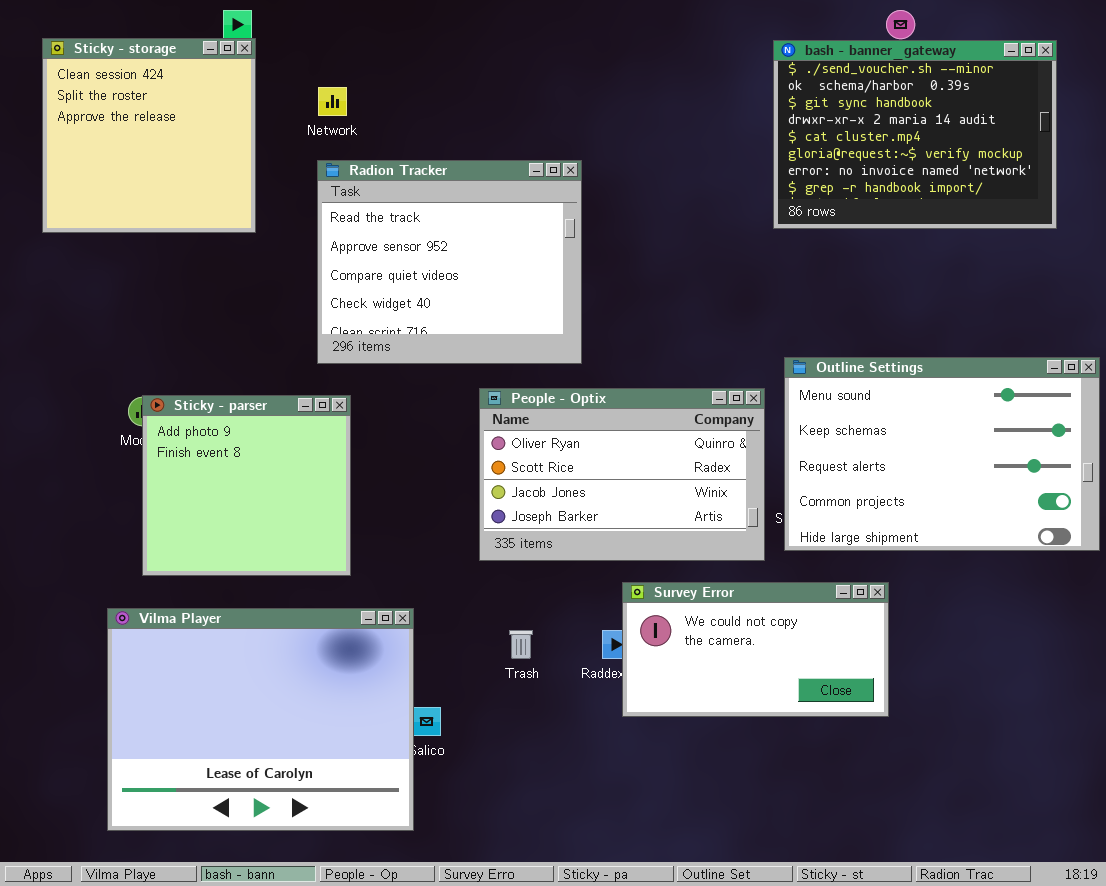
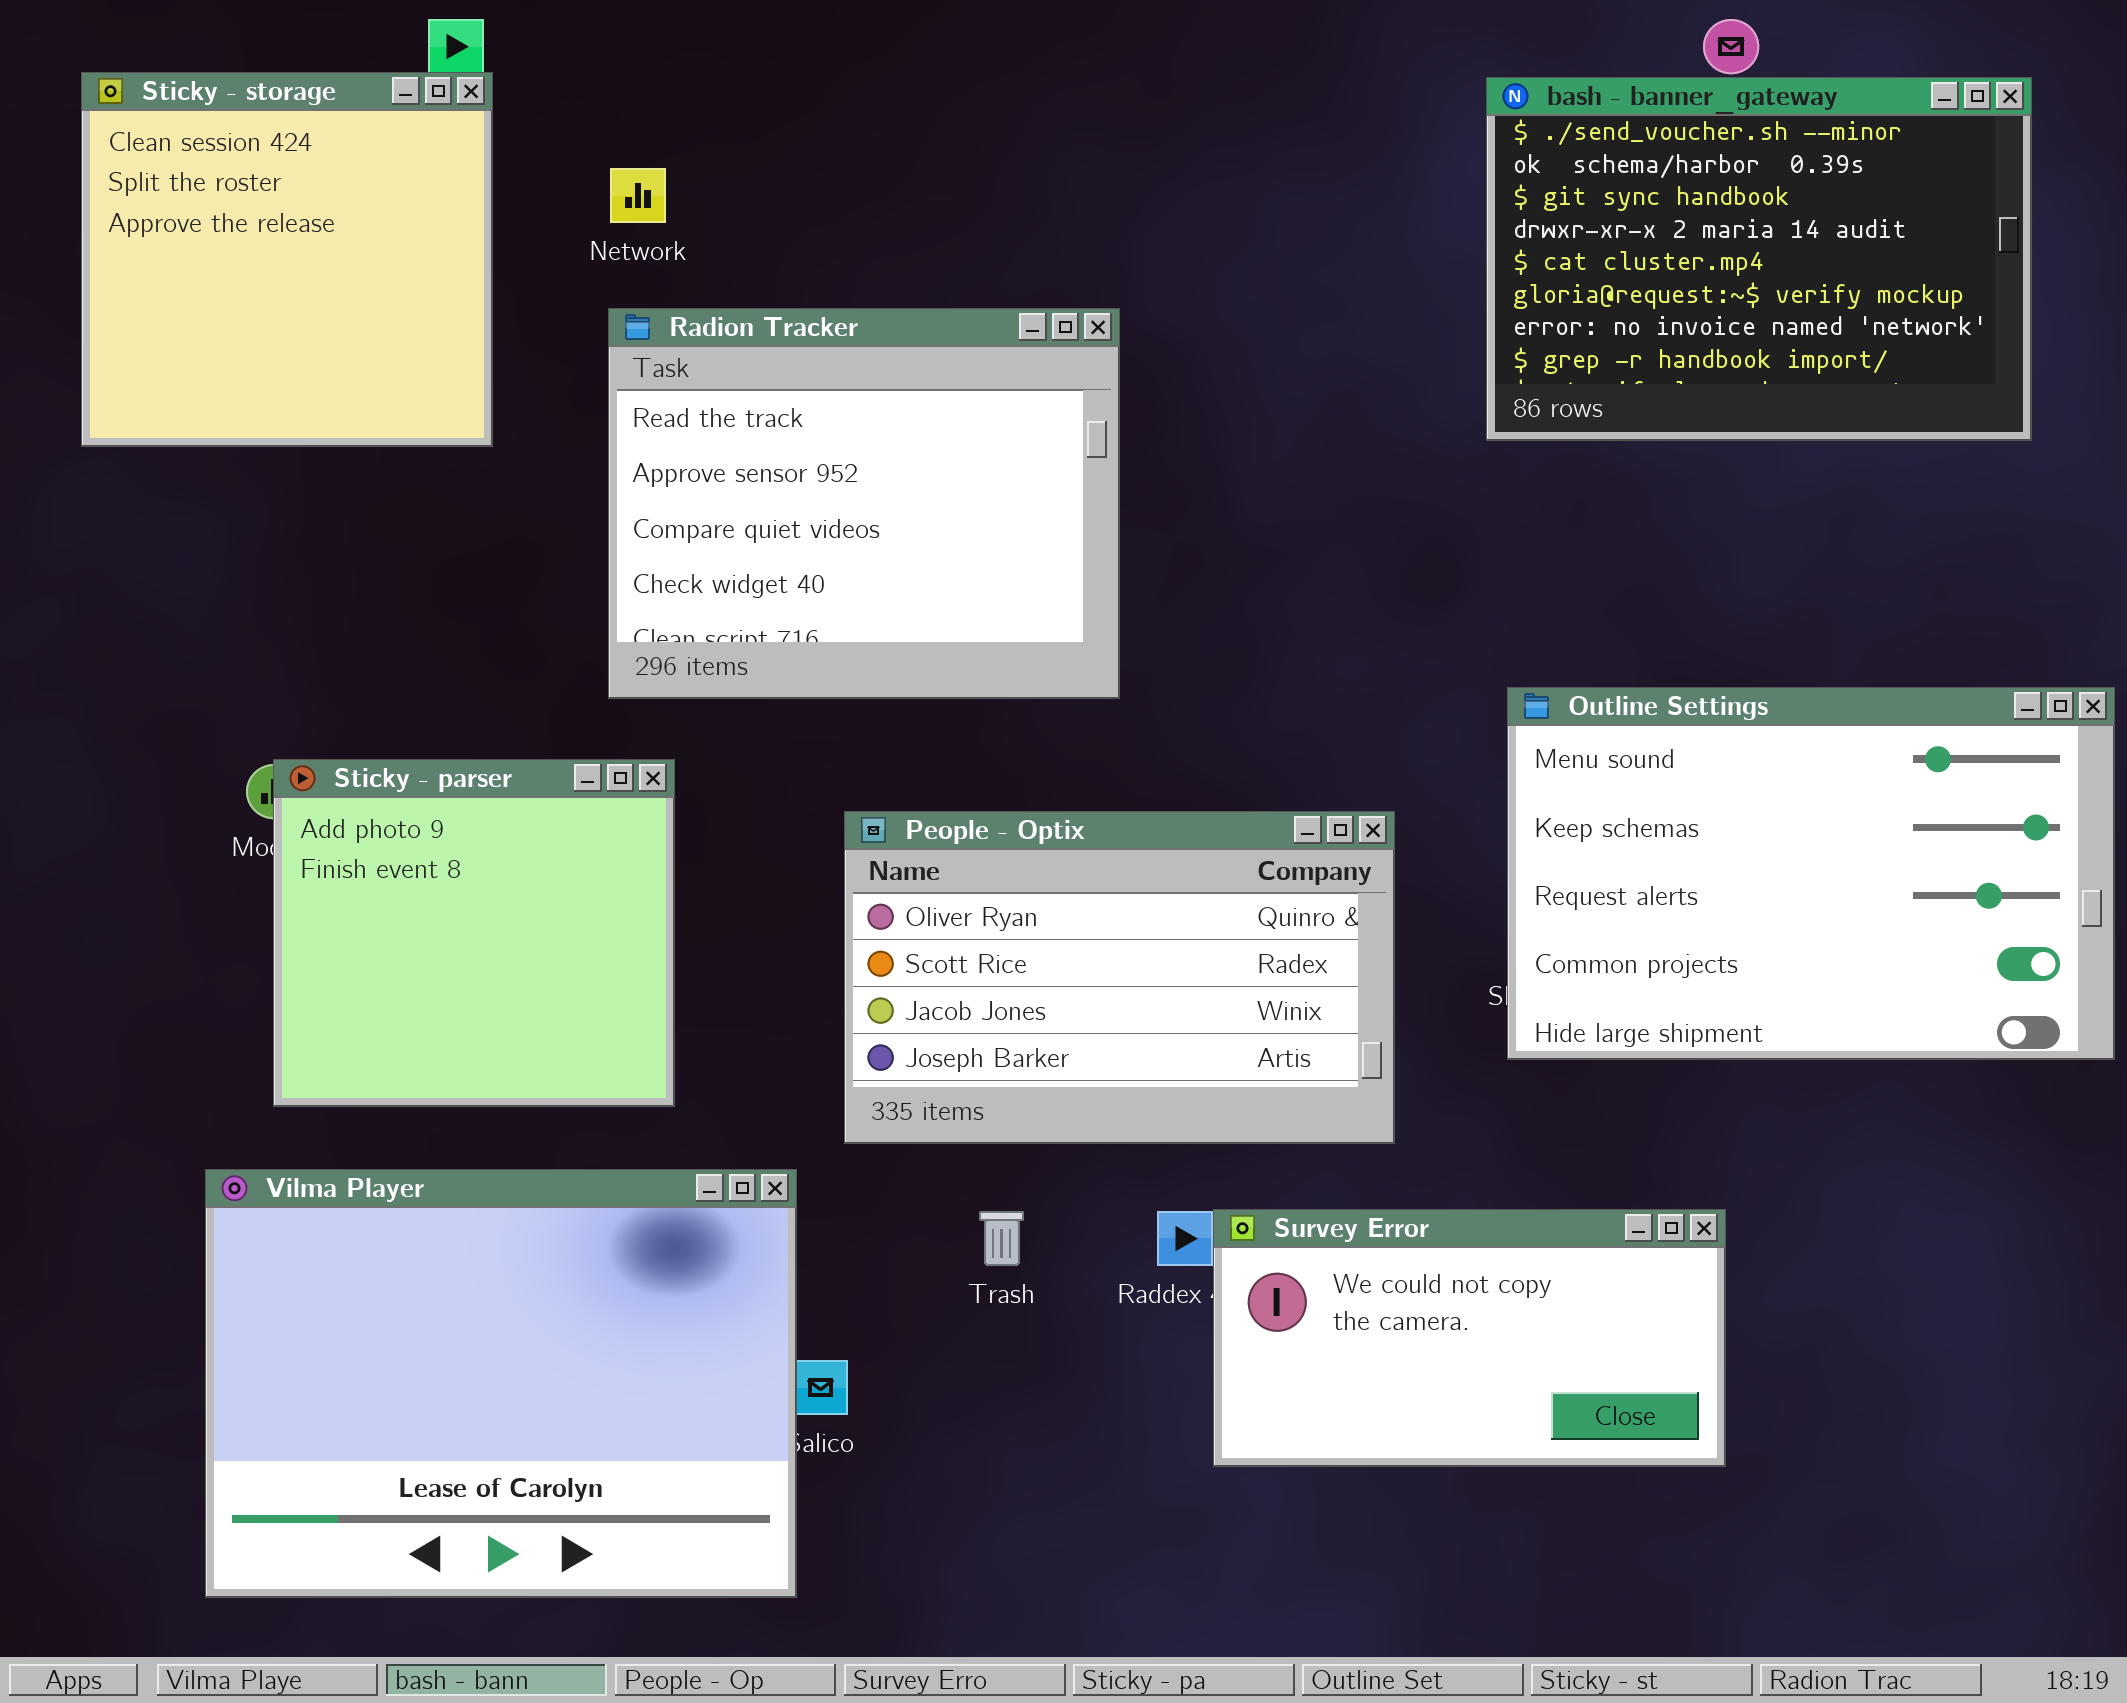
People - Optix: [479,388,765,561] -> [844,811,1395,1144], moved
Survey Error: [622,582,889,717] -> [1213,1209,1726,1467], moved

